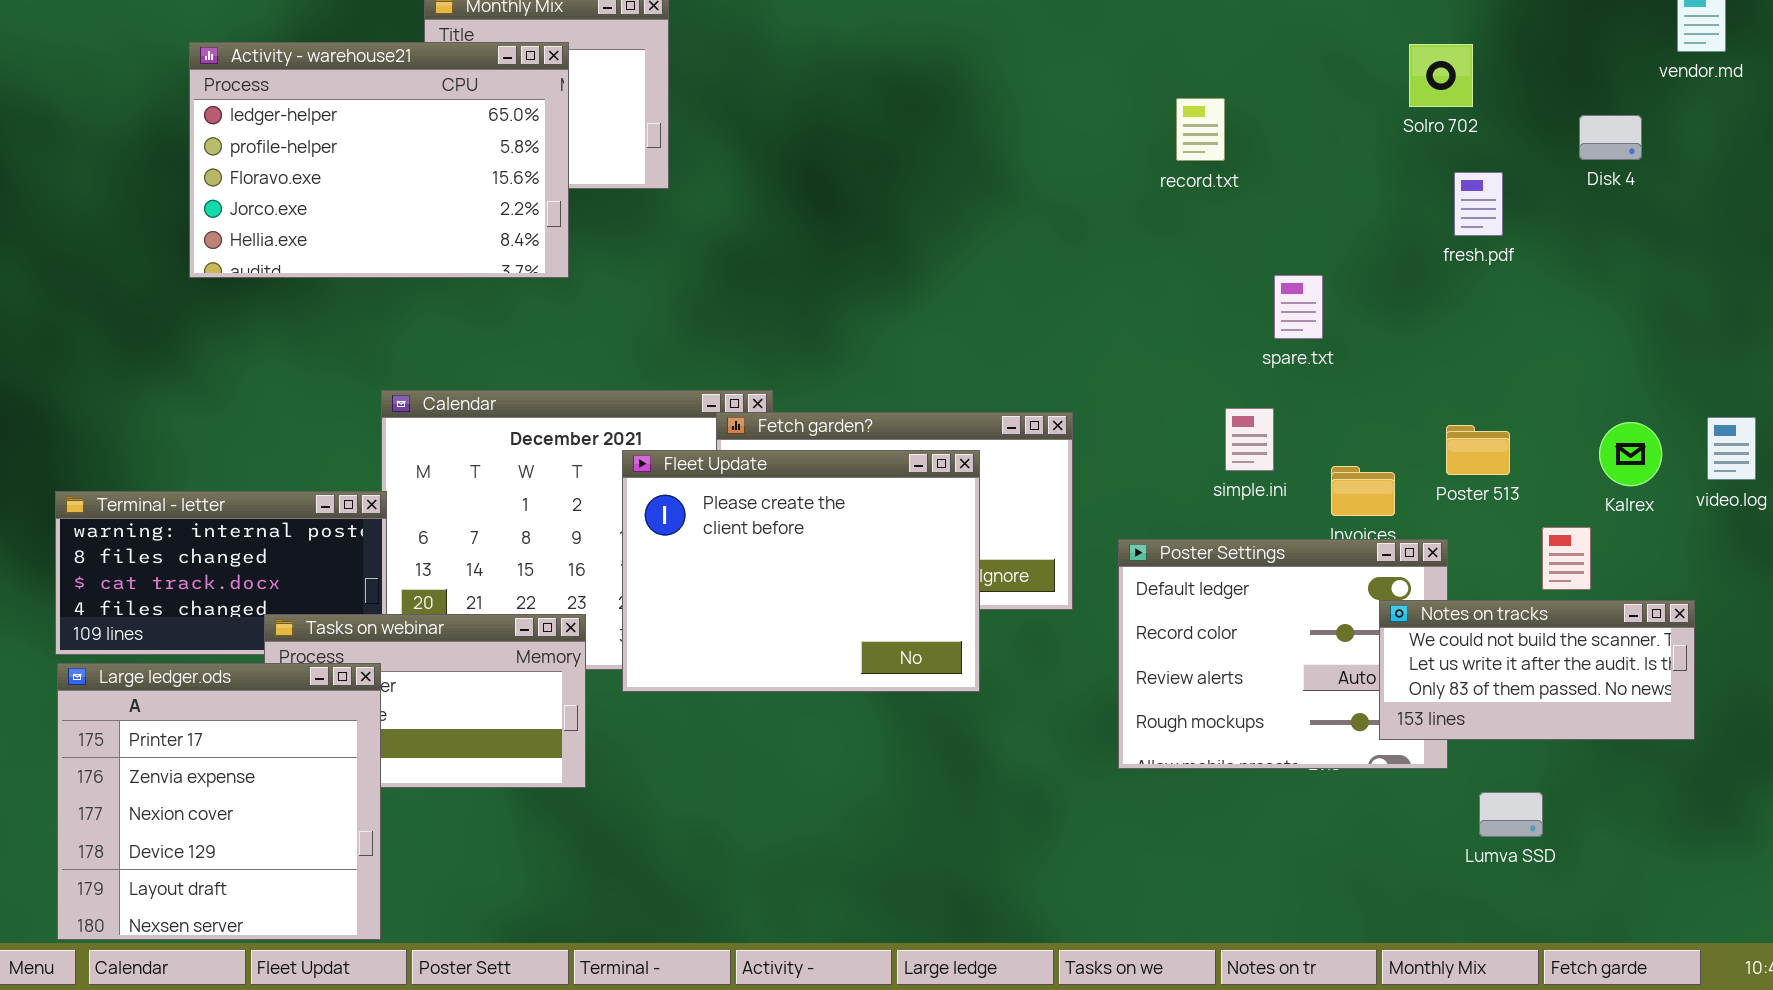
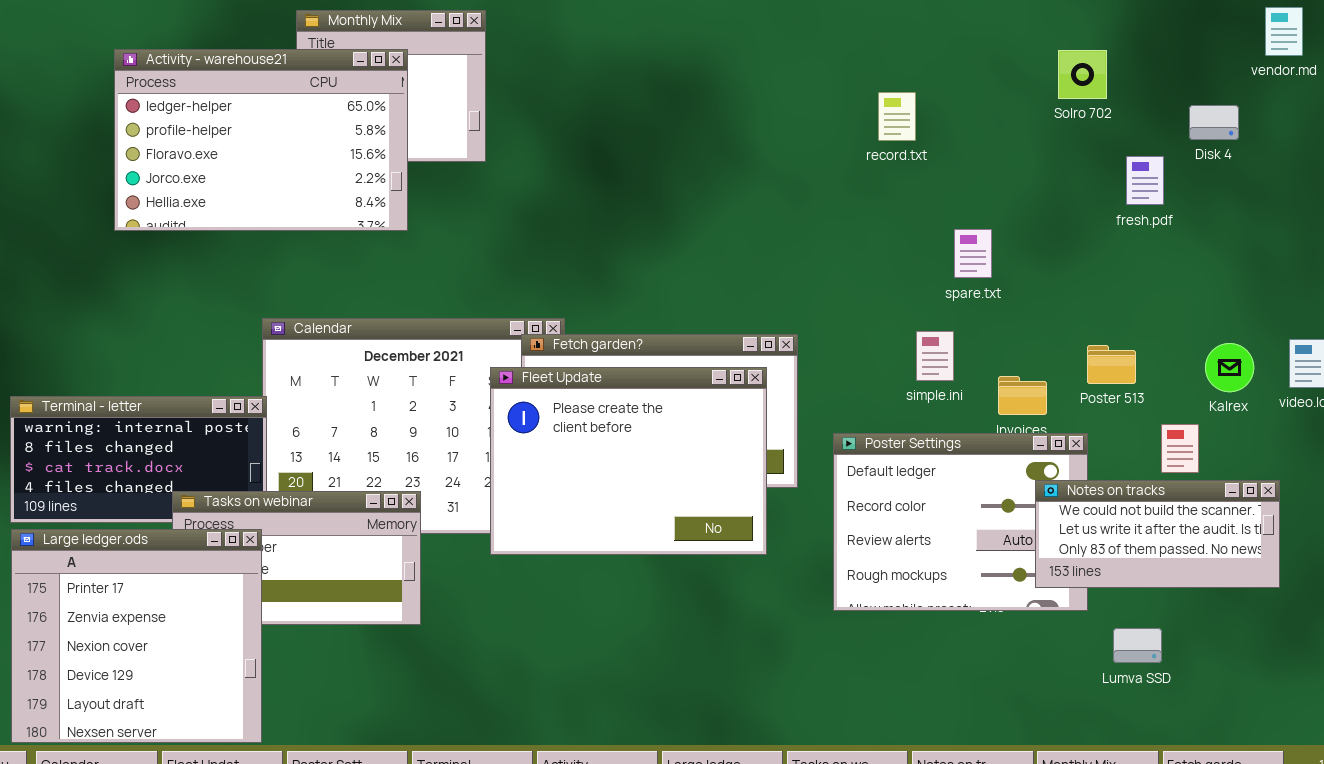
fresh.pdf: [1454,172,1503,236] -> [1126,156,1164,205], moved
Fleet Update: [622,450,980,692] -> [490,367,767,555], moved

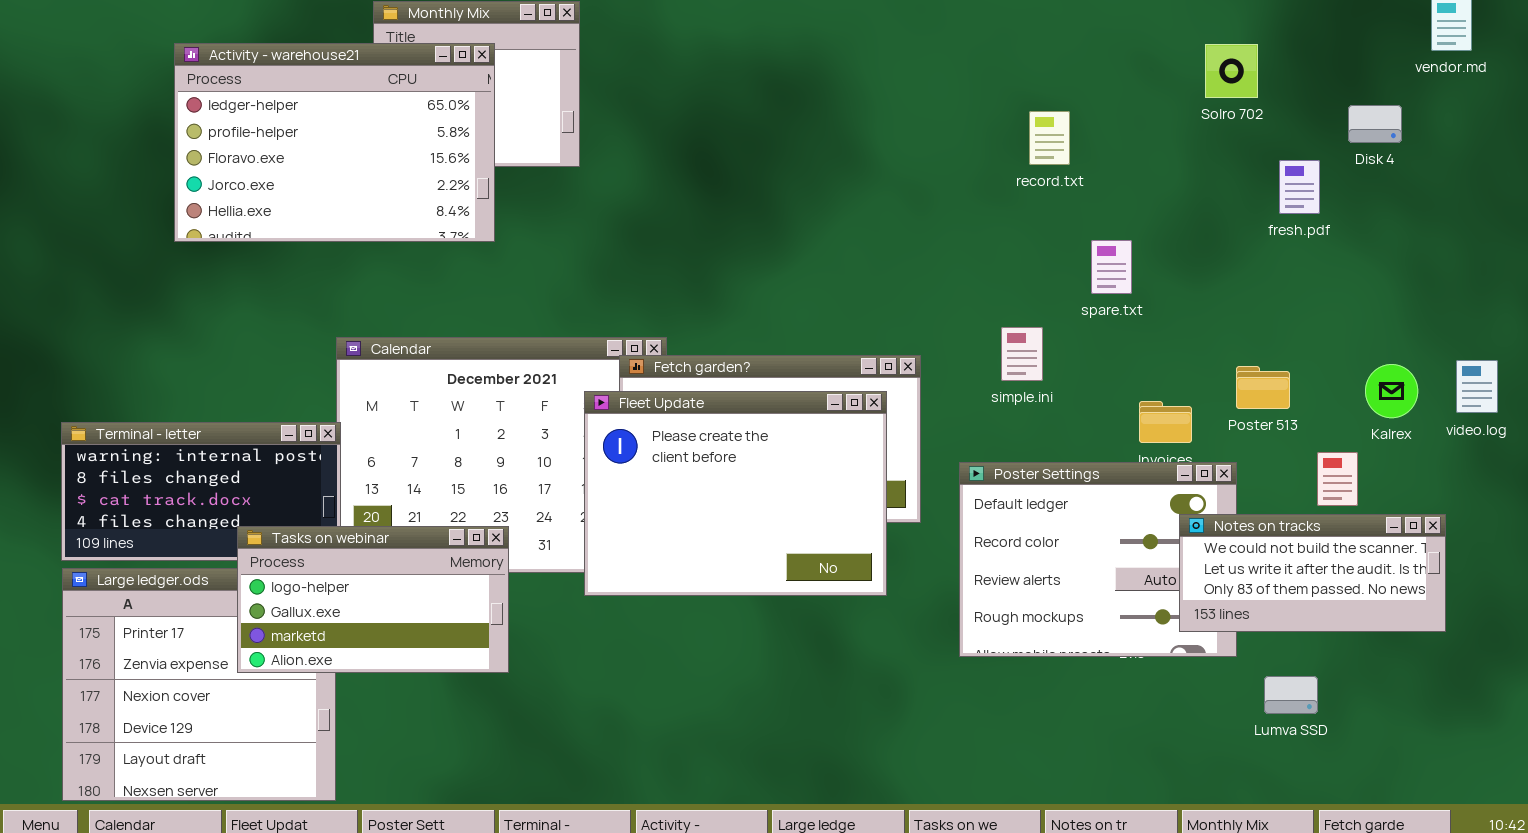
record.txt: [878,92,916,141] -> [1029,111,1070,165], moved
simple.ini: [916,331,954,381] -> [1001,327,1043,381], moved
Tasks on webinar: [172,491,421,625] -> [237,526,509,673], raised

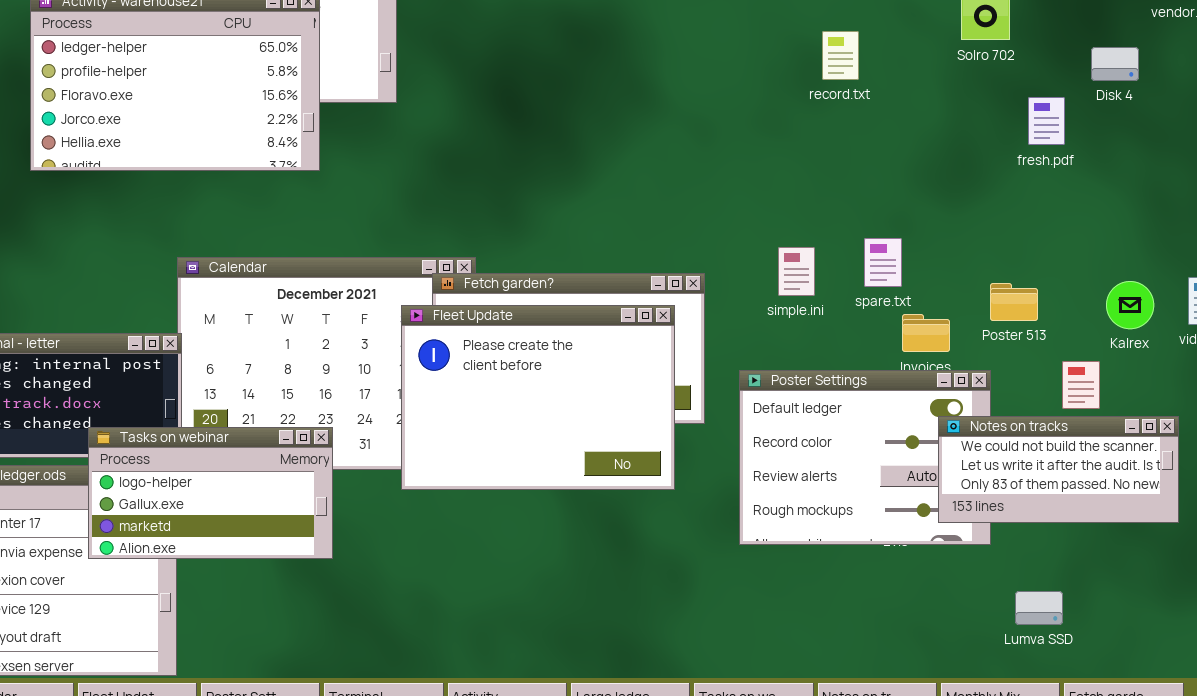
record.txt: [1029,111,1070,165] -> [822,31,859,80], moved
spare.txt: [1091,240,1132,294] -> [864,238,902,287], moved
Lumva SSD: [1264,676,1318,714] -> [1015,591,1063,625], moved

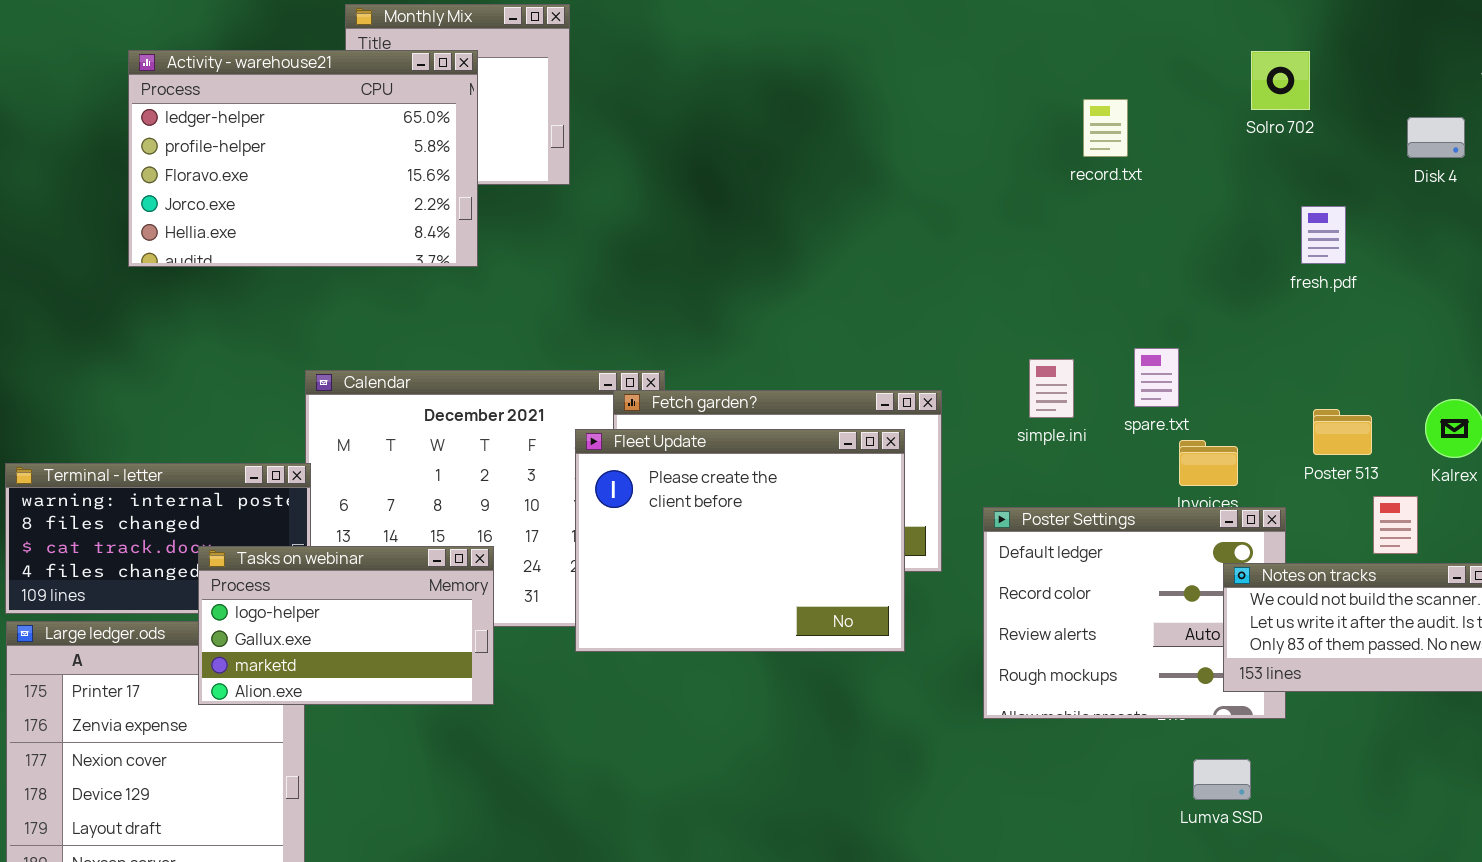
fresh.pdf: [1028,97,1065,145] -> [1301,206,1346,264], moved
Poster 513: [990,283,1038,321] -> [1313,409,1372,455], moved
Tasks on webinar: [88,427,333,559] -> [198,546,494,705], moved
Lumva SSD: [1015,591,1063,625] -> [1193,759,1251,800], moved

